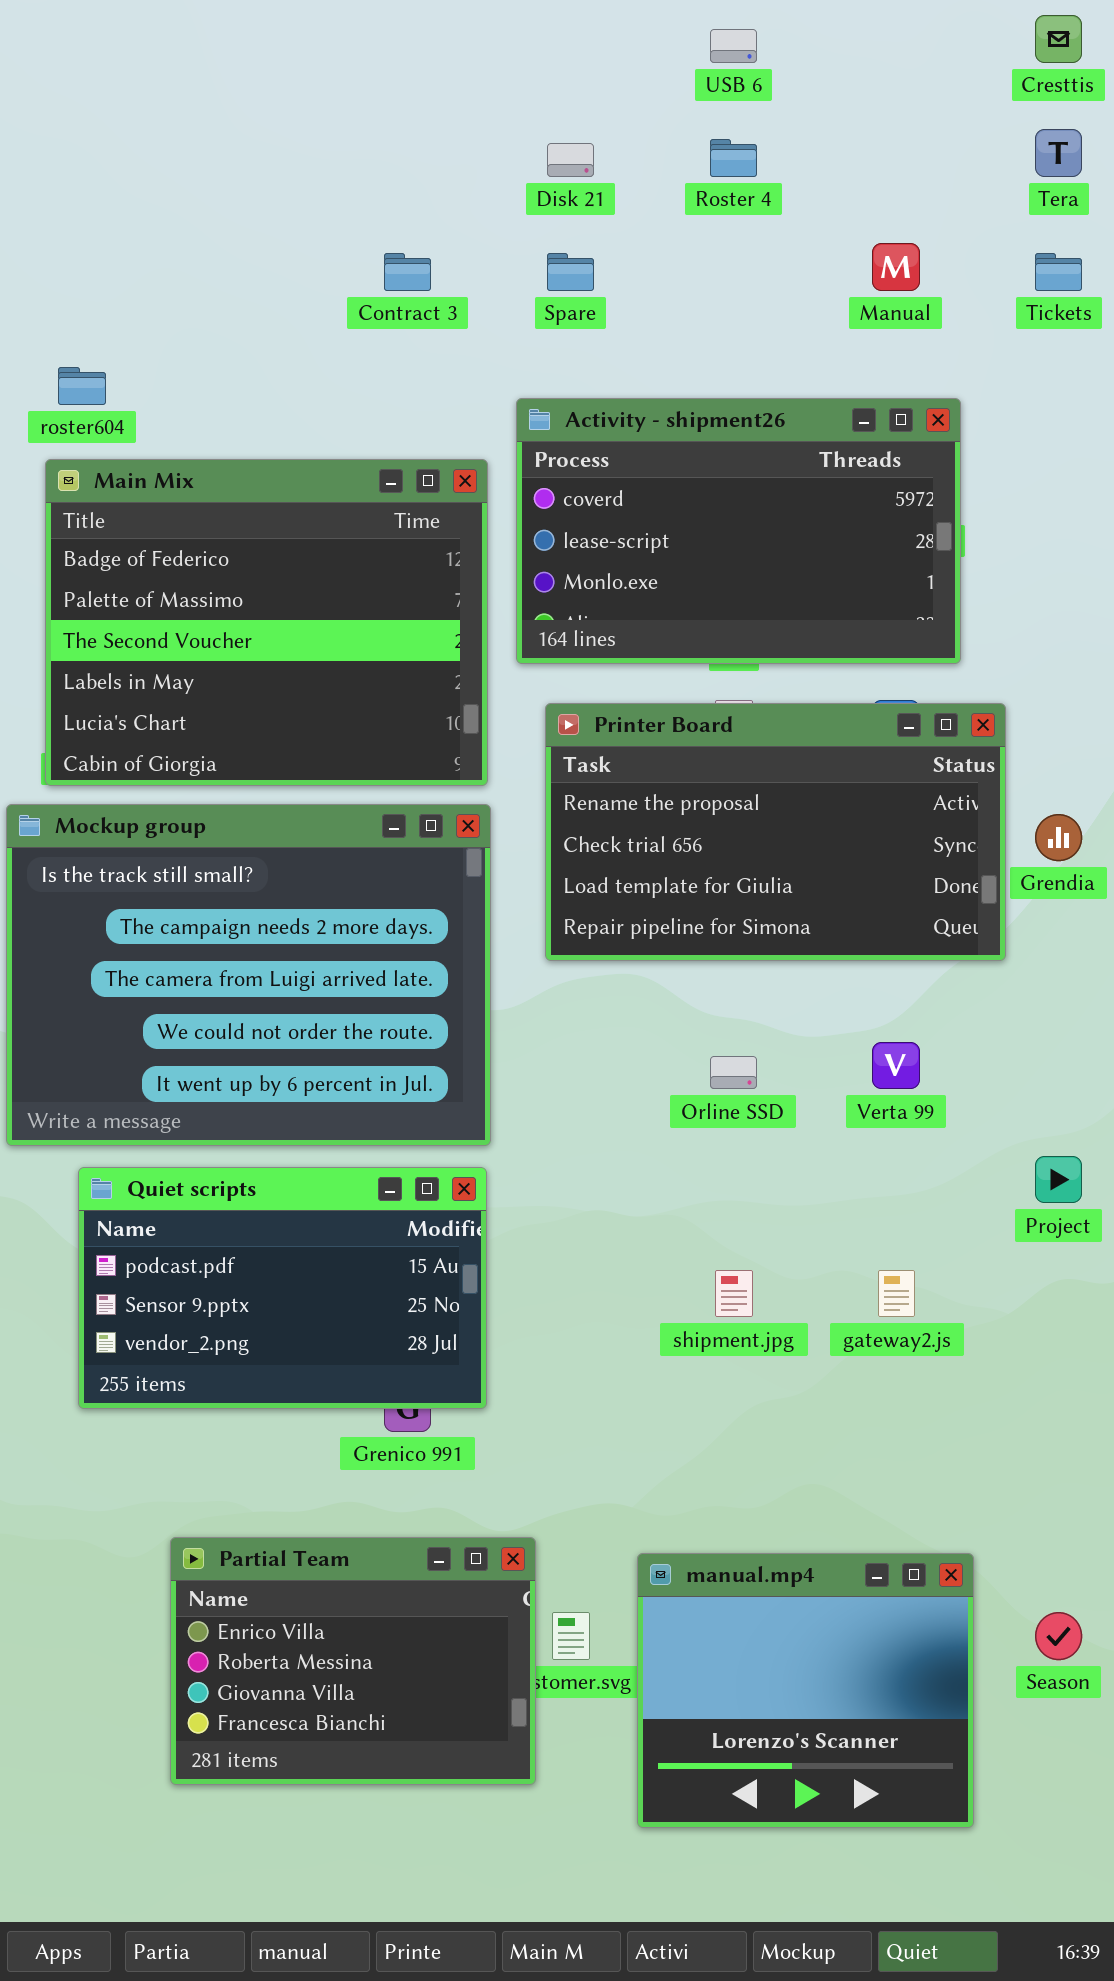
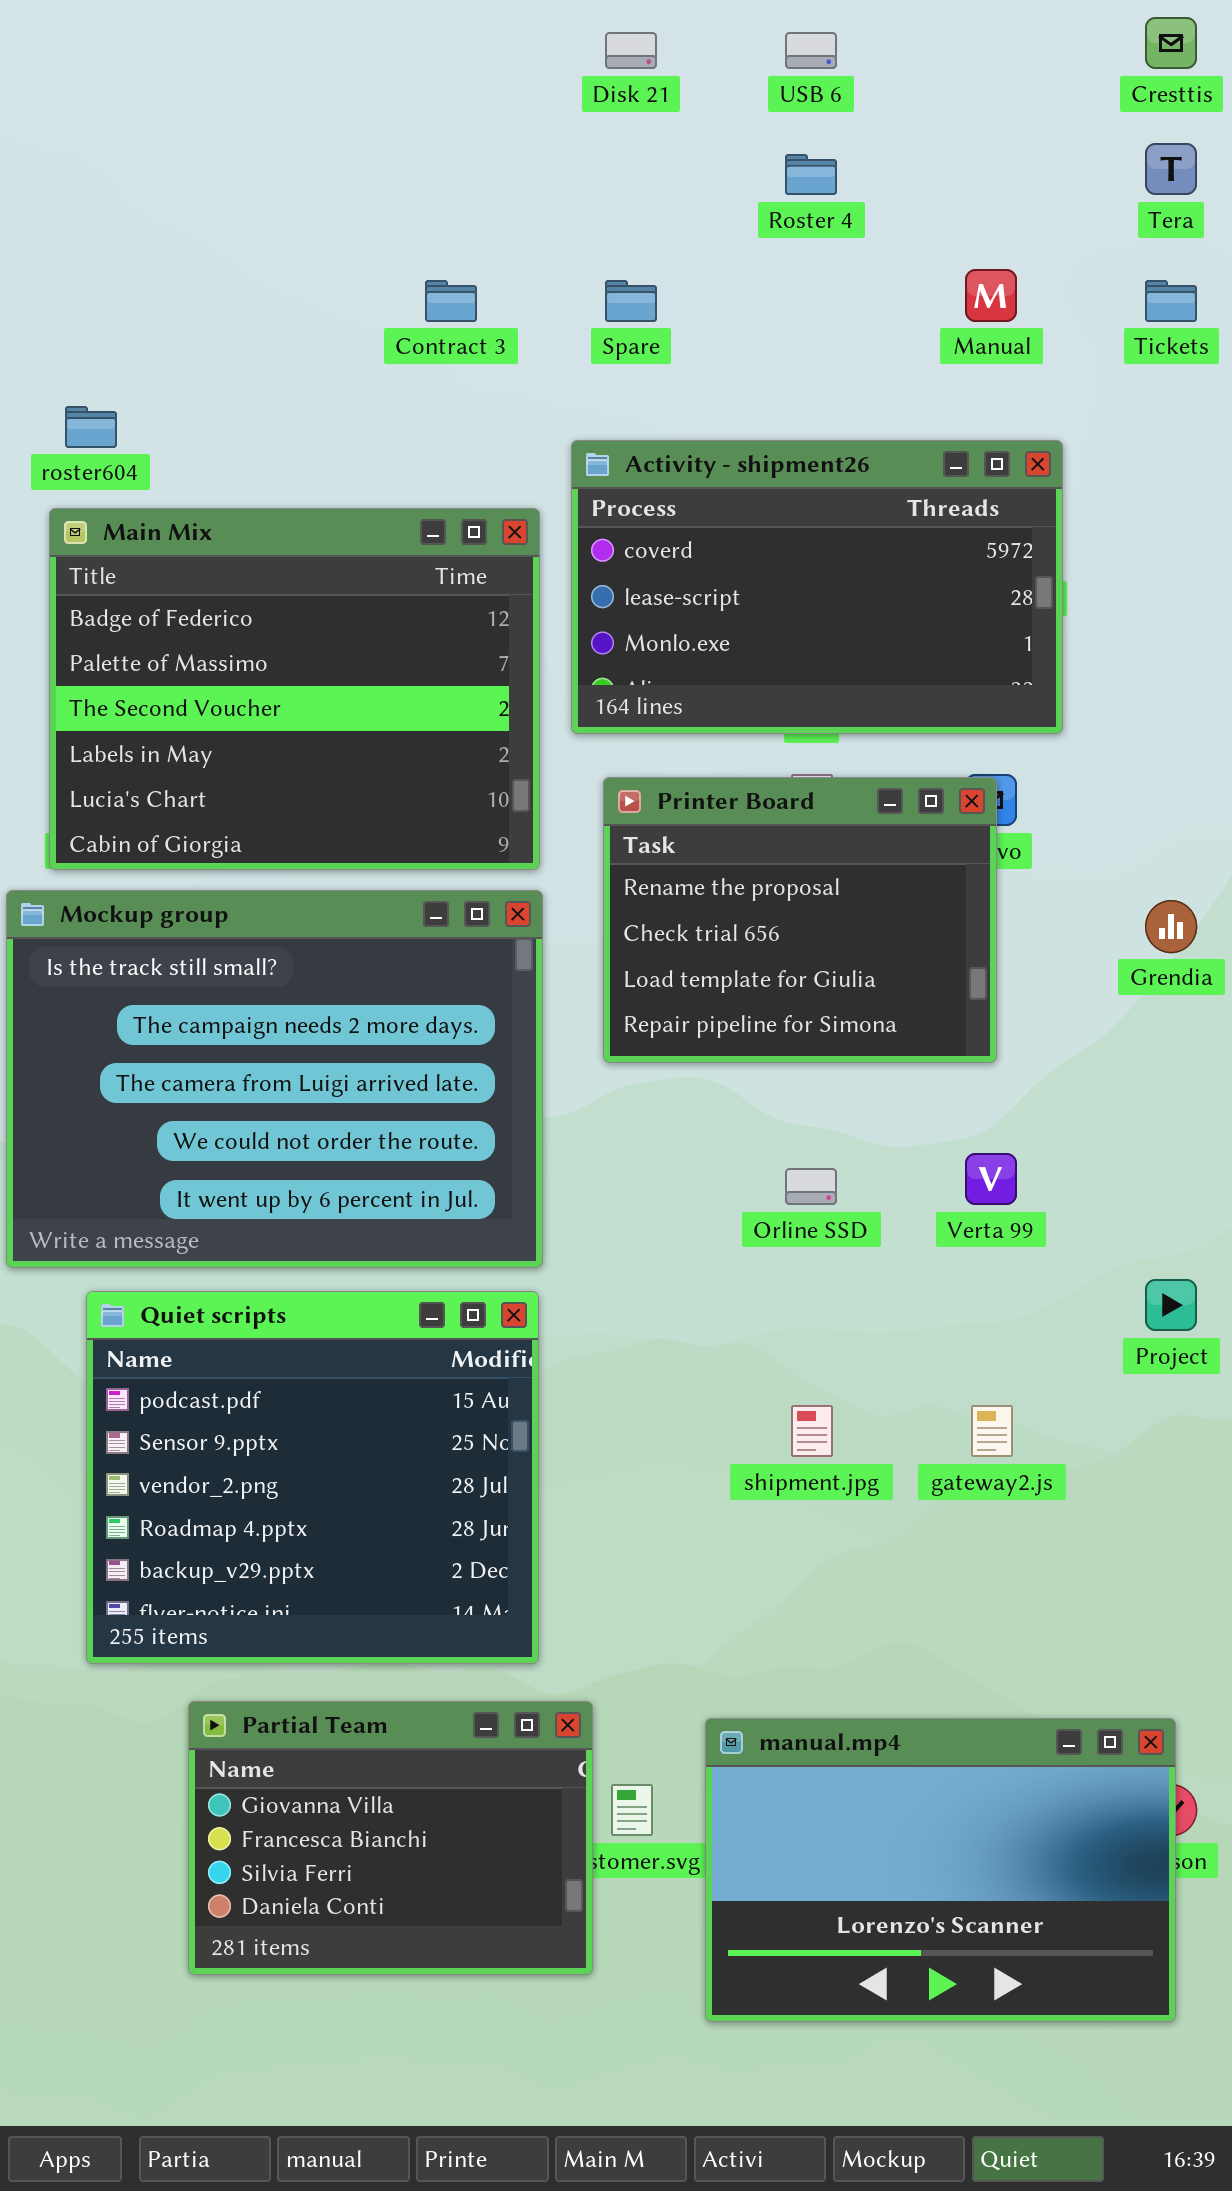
Disk 21: [547,143,594,177] -> [605,32,657,69], moved
Printer Board: [545,703,1006,961] -> [603,777,997,1063], resized
Quiet scripts: [78,1167,487,1409] -> [86,1291,539,1664], resized
Partial Team: [170,1537,536,1785] -> [188,1701,593,1975], scrolled down 2 rows
manual.mp4: [637,1553,974,1828] -> [705,1718,1176,2022], resized

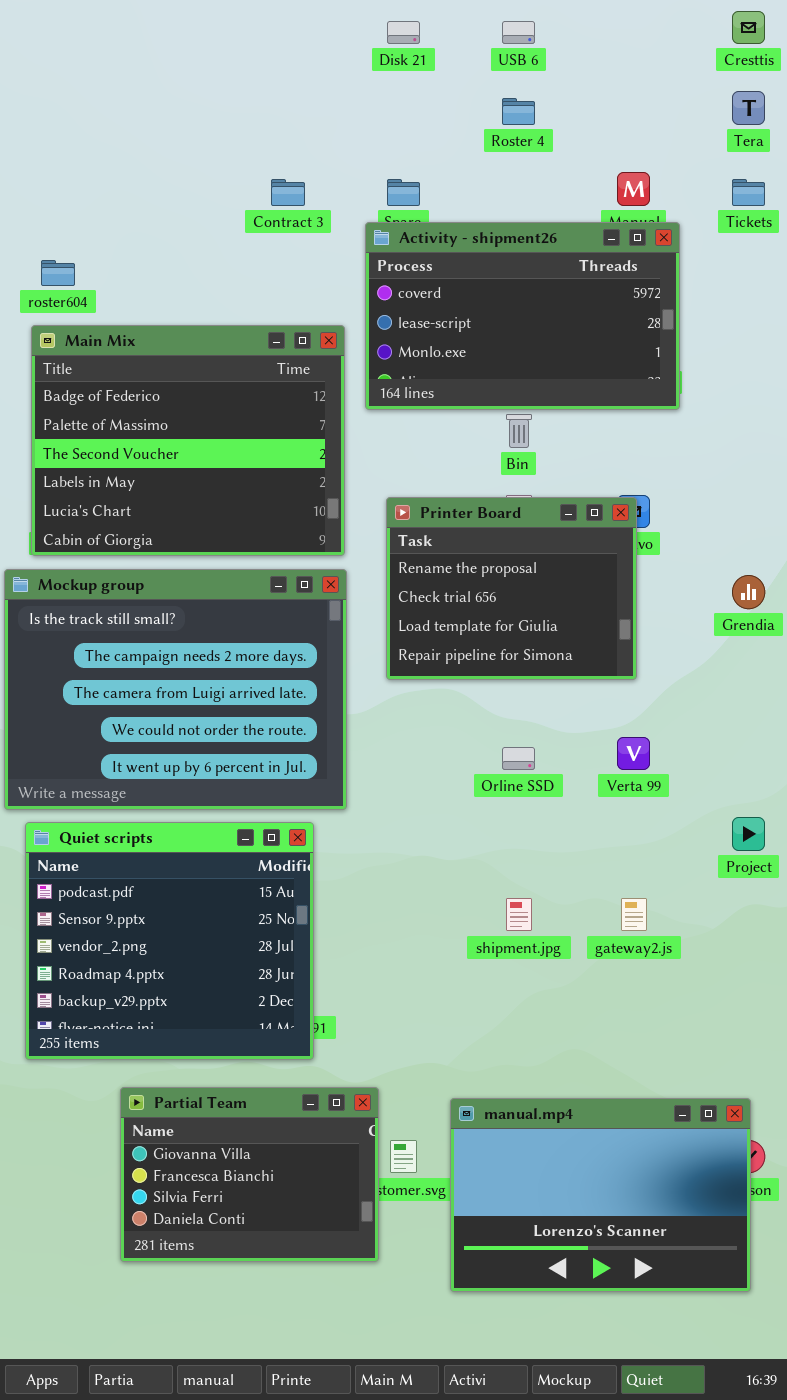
Activity - shipment26: [571,440,1063,734] -> [365,222,680,410], moved
Quiet scripts: [86,1291,539,1664] -> [25,822,314,1060], moved

